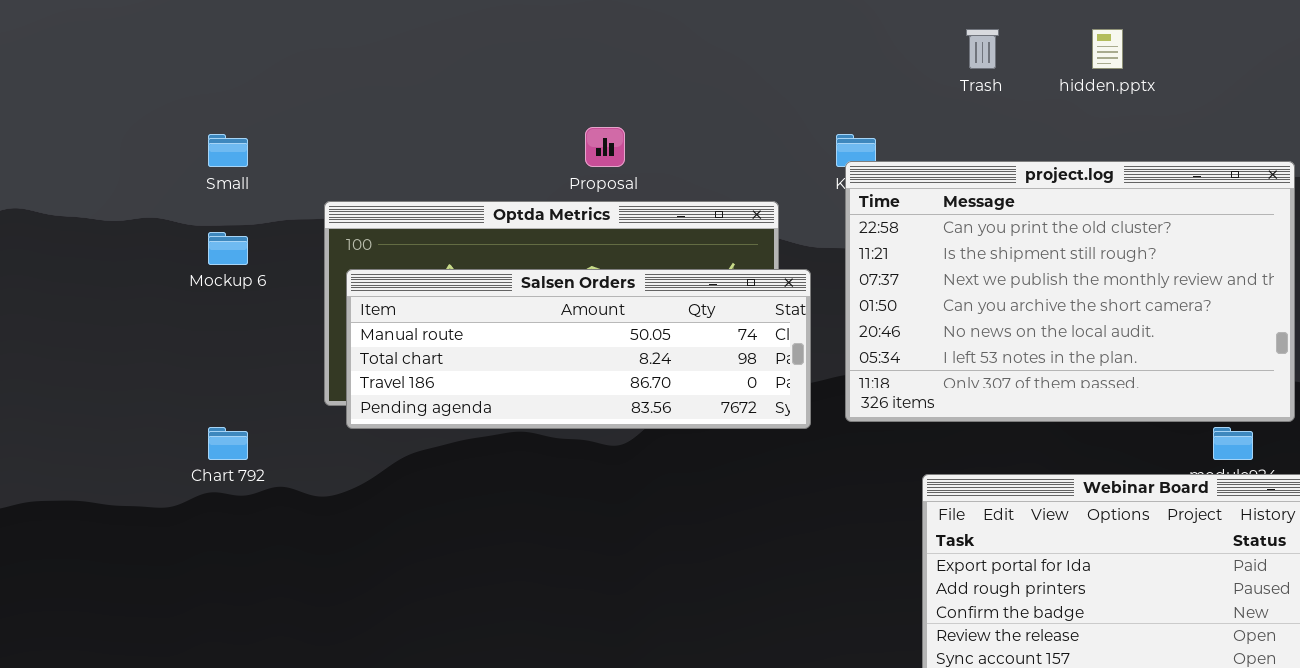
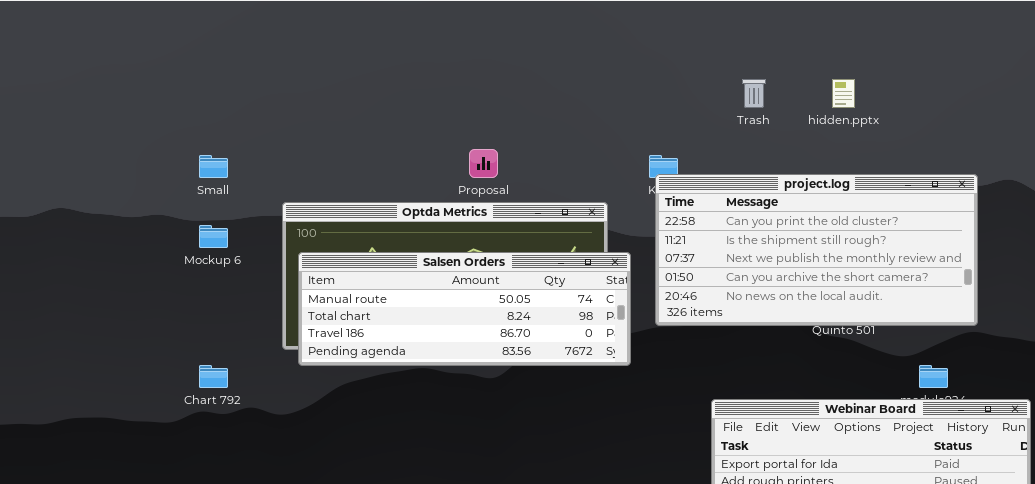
project.log: [845,161,1295,422] -> [655,174,978,326], resized

